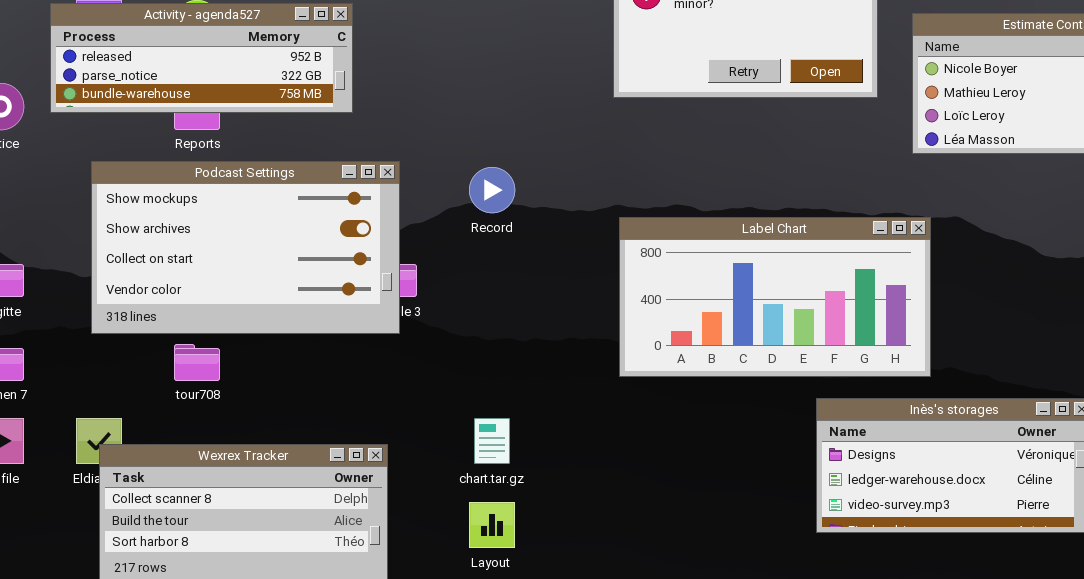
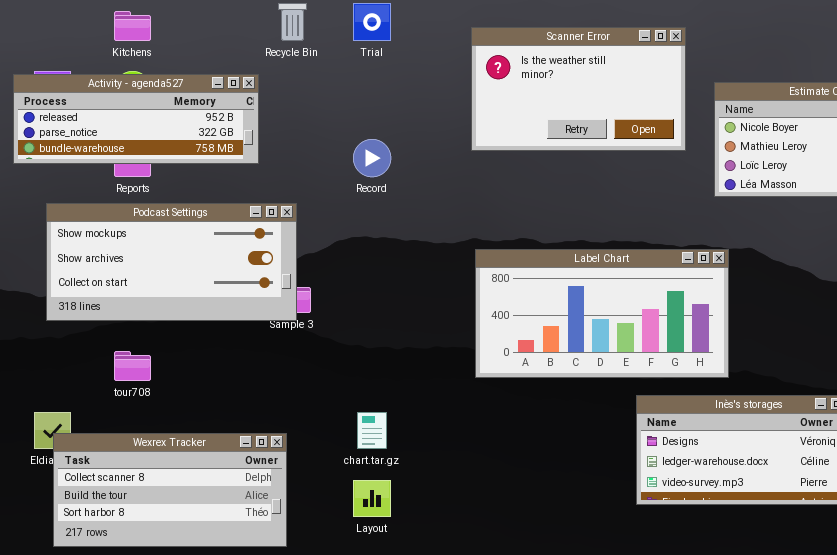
Podcast Settings: [91,161,400,334] -> [46,203,297,321], resized
Record: [469,167,515,213] -> [353,139,391,177], moved

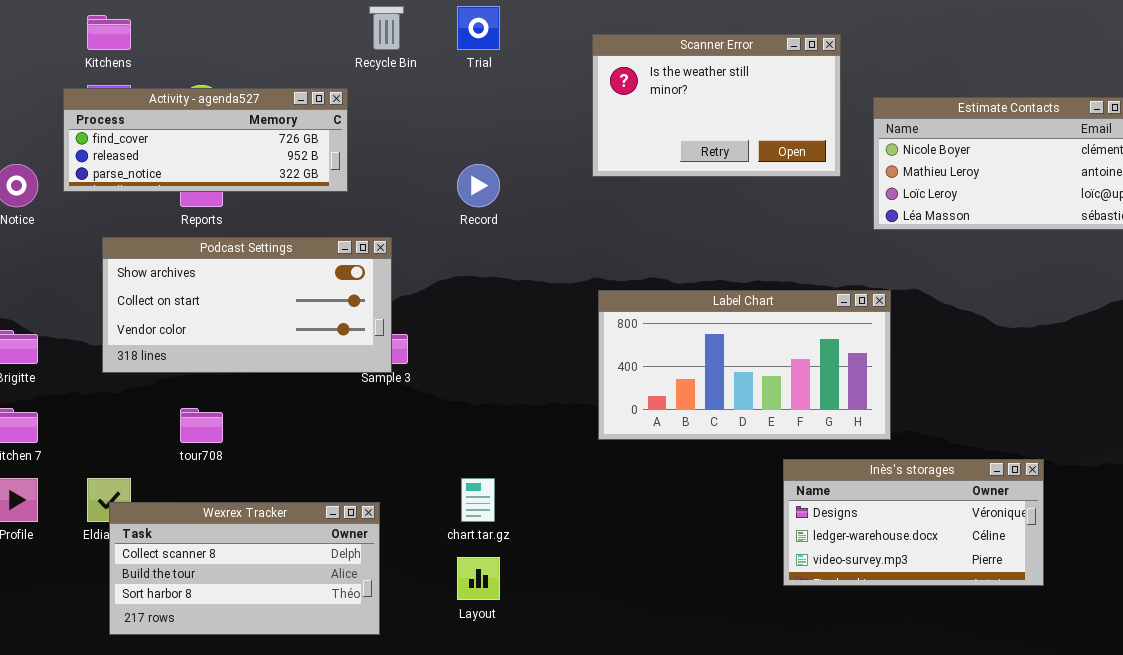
Kitchens: [114,11,151,41] -> [87,15,131,50], moved
Activity - agenda527: [13,74,259,164] -> [63,88,348,192], scrolled up 1 row
Podcast Settings: [46,203,297,321] -> [102,237,392,373], scrolled down 1 row

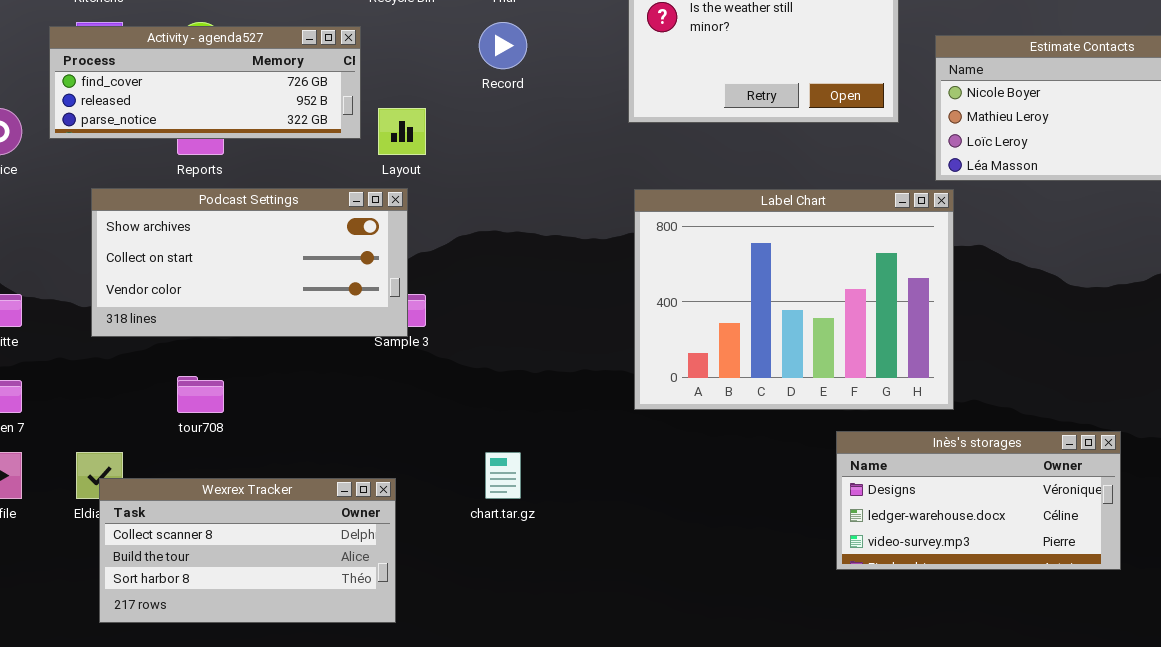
Record: [457,164,500,207] -> [479,22,527,69], moved
Label Chart: [598,290,891,440] -> [634,189,954,410], resized
Layout: [457,557,500,600] -> [378,108,426,155], moved

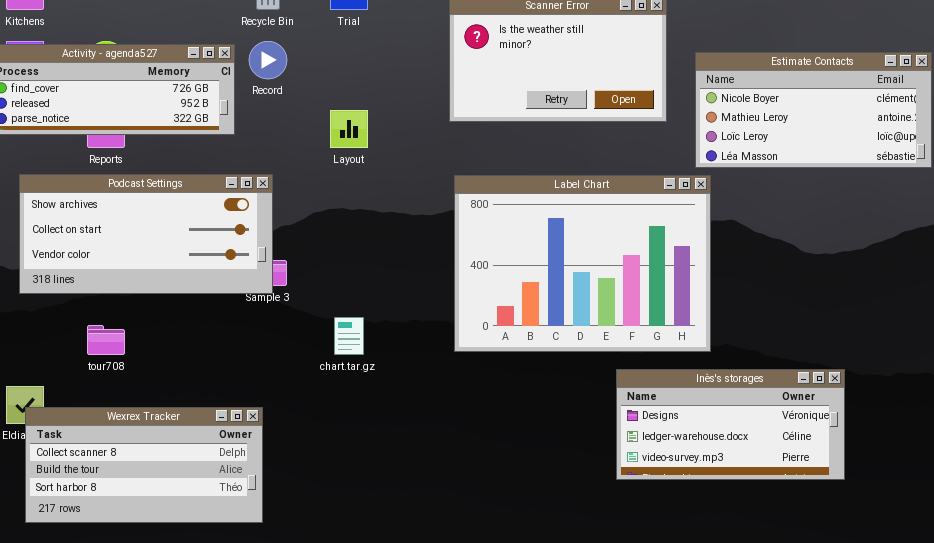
Record: [479,22,527,69] -> [249,41,287,79], moved
Layout: [378,108,426,155] -> [330,110,368,148], moved
chart.tar.gz: [485,452,521,499] -> [334,317,364,355], moved

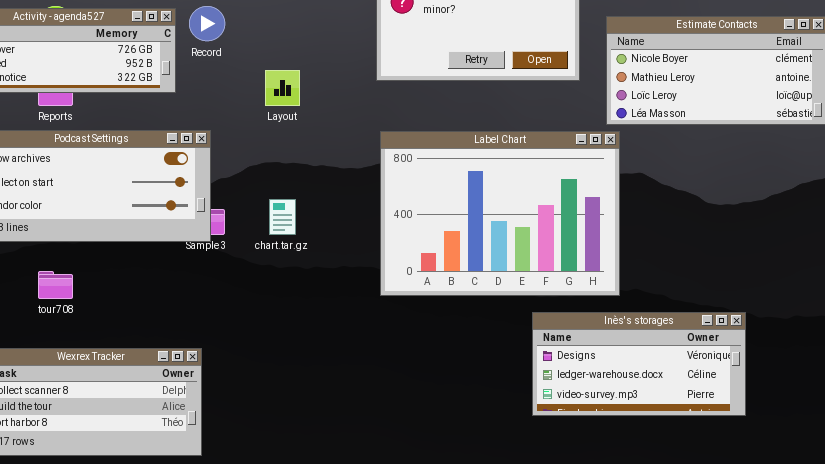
chart.tar.gz: [334,317,364,355] -> [269,199,296,235], moved

